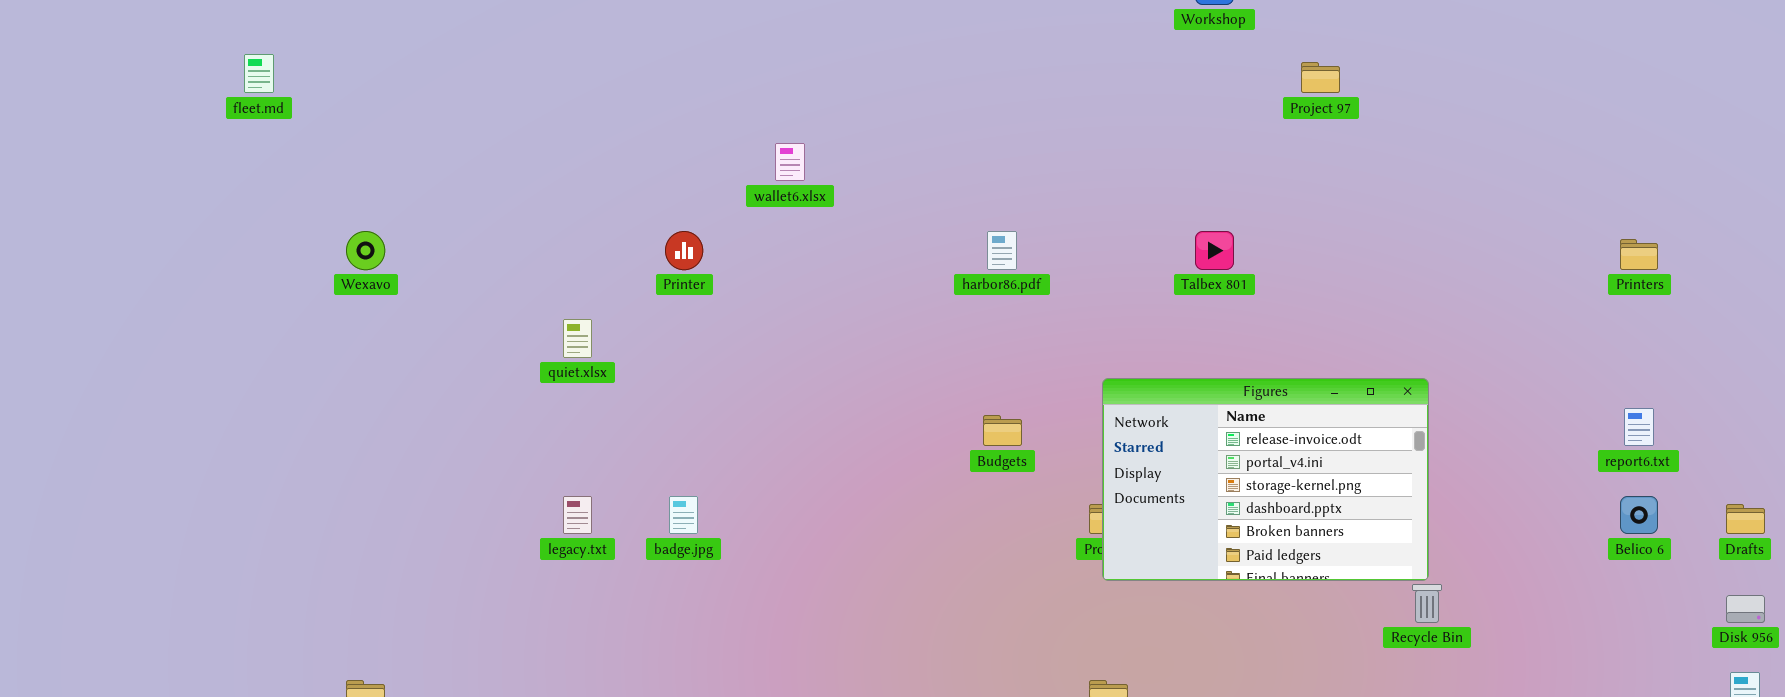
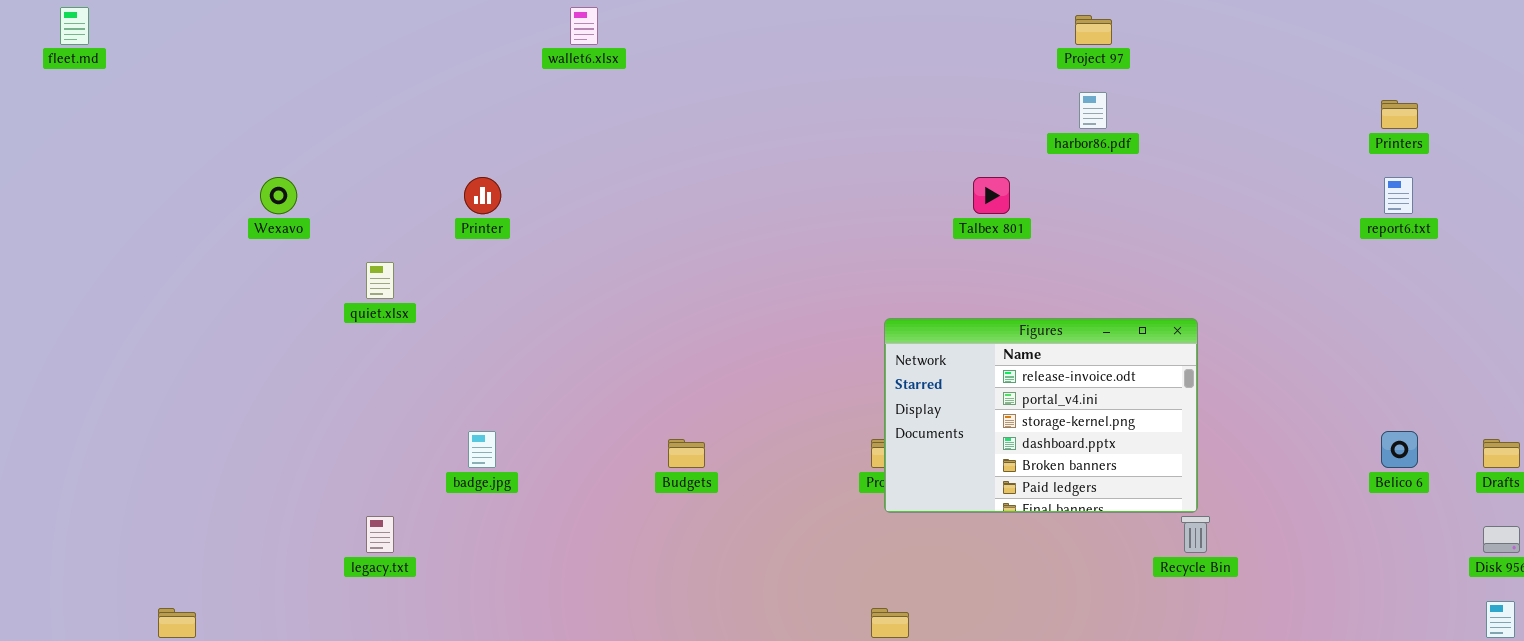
wallet6.xlsx: [775,143,805,181] -> [570,7,598,45], moved
Wexavo: [346,231,385,270] -> [260,177,297,214], moved
harbor86.pdf: [987,231,1017,270] -> [1079,92,1107,129], moved
Printers: [1620,239,1658,270] -> [1381,100,1418,129], moved
report6.txt: [1624,408,1654,446] -> [1384,177,1413,214], moved
Budgets: [983,415,1022,446] -> [668,439,705,468], moved
legacy.txt: [563,496,592,534] -> [366,516,394,553], moved

